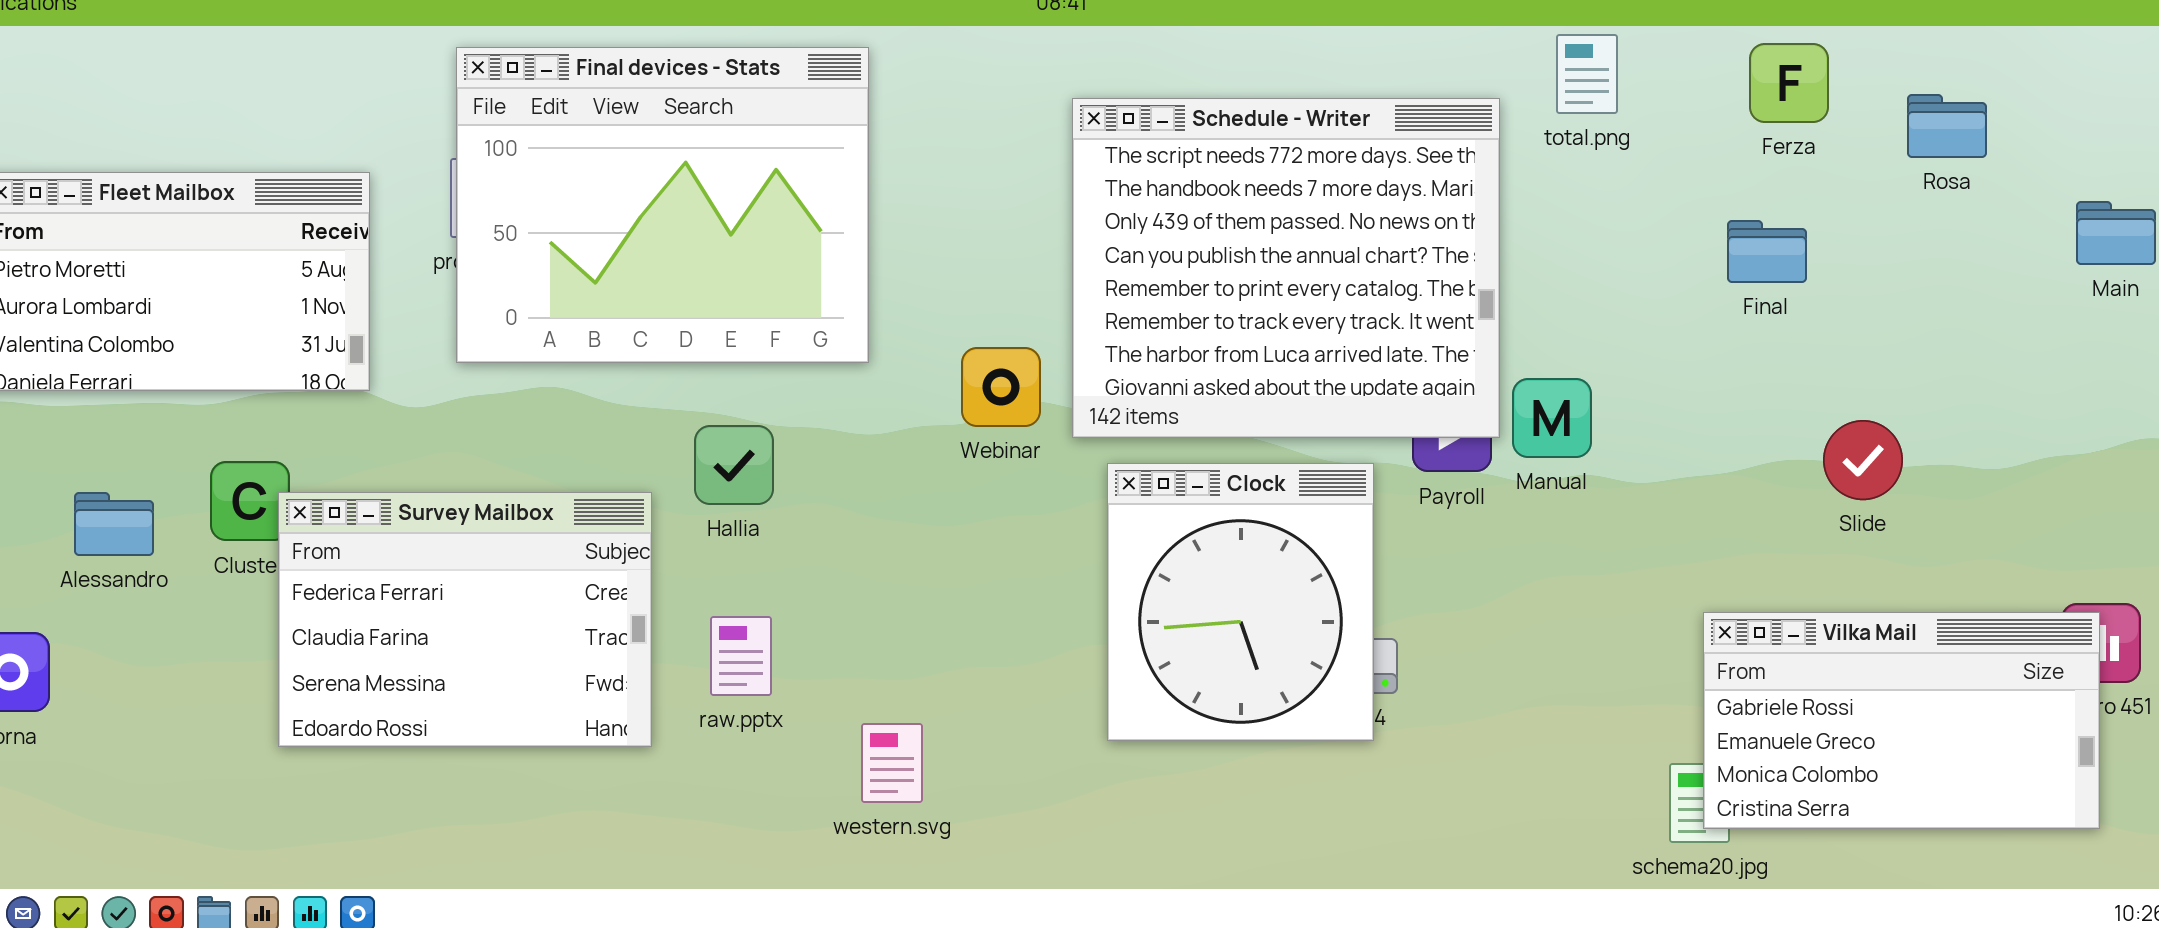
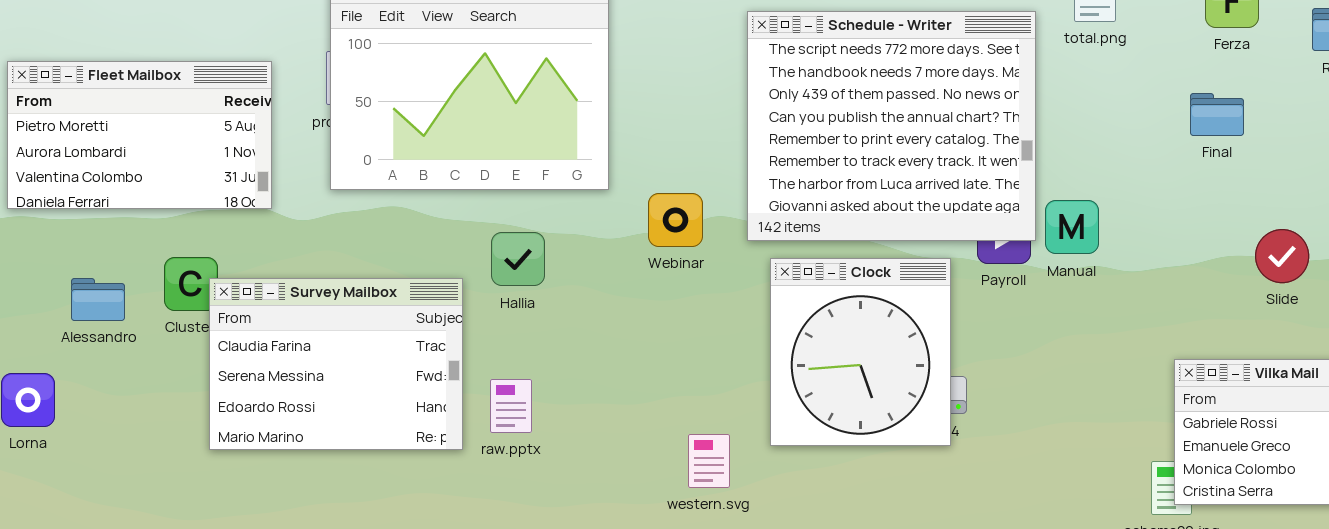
Webinar: [961,347,1041,427] -> [648,193,703,247], moved
Survey Mailbox: [278,492,652,747] -> [209,278,463,450], scrolled down 1 row
raw.pptx: [710,616,772,696] -> [490,379,532,433], moved
western.svg: [861,723,923,803] -> [688,434,730,488], moved

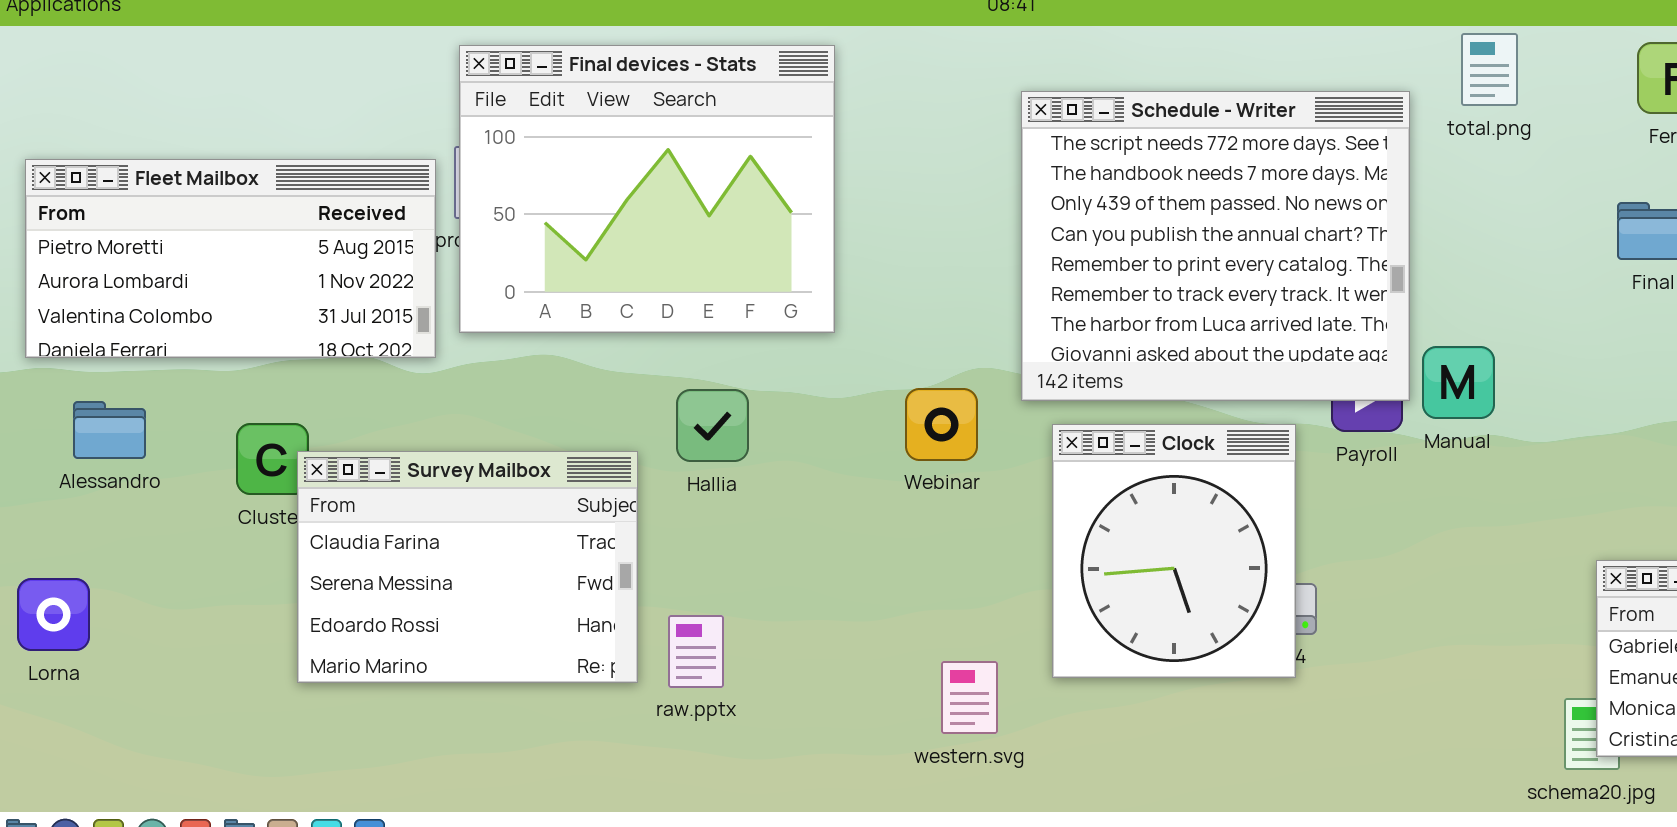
Fleet Mailbox: [7,61,272,209] -> [25,159,436,358], resized
Webinar: [648,193,703,247] -> [905,388,978,461], moved
Alessandro: [71,278,125,321] -> [73,401,146,459], moved
raw.pptx: [490,379,532,433] -> [668,615,724,688], moved

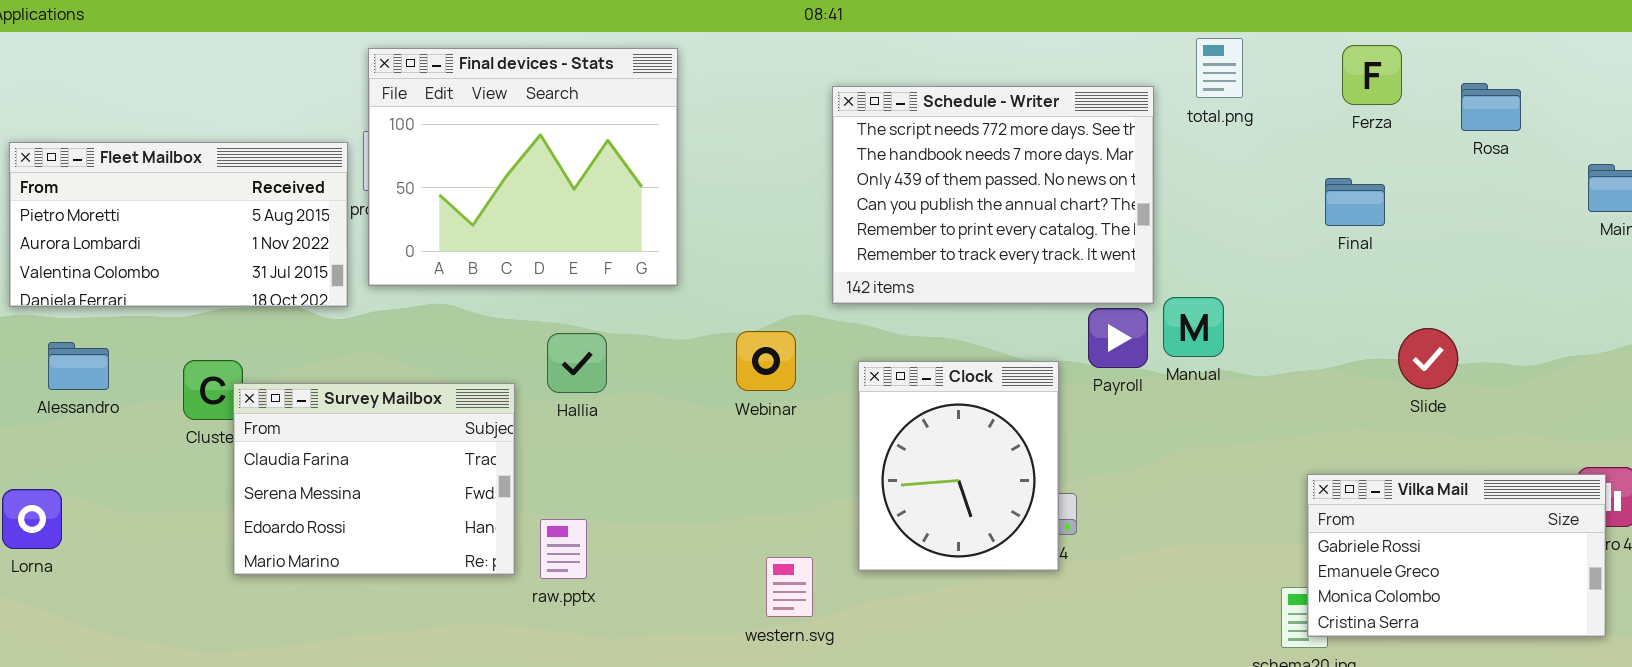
Schedule - Writer: [1021,91,1410,401] -> [832,86,1154,304], resized

